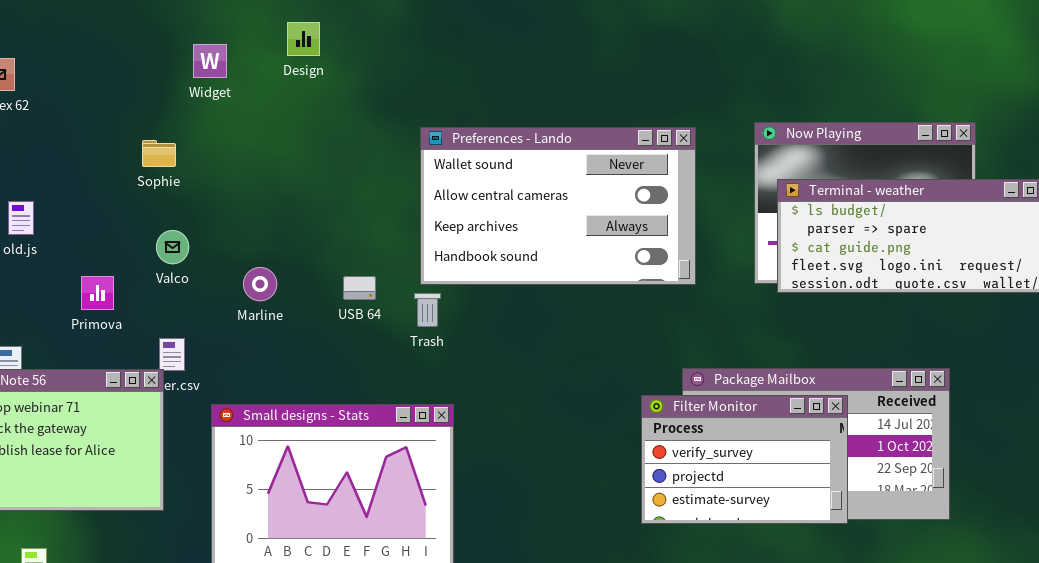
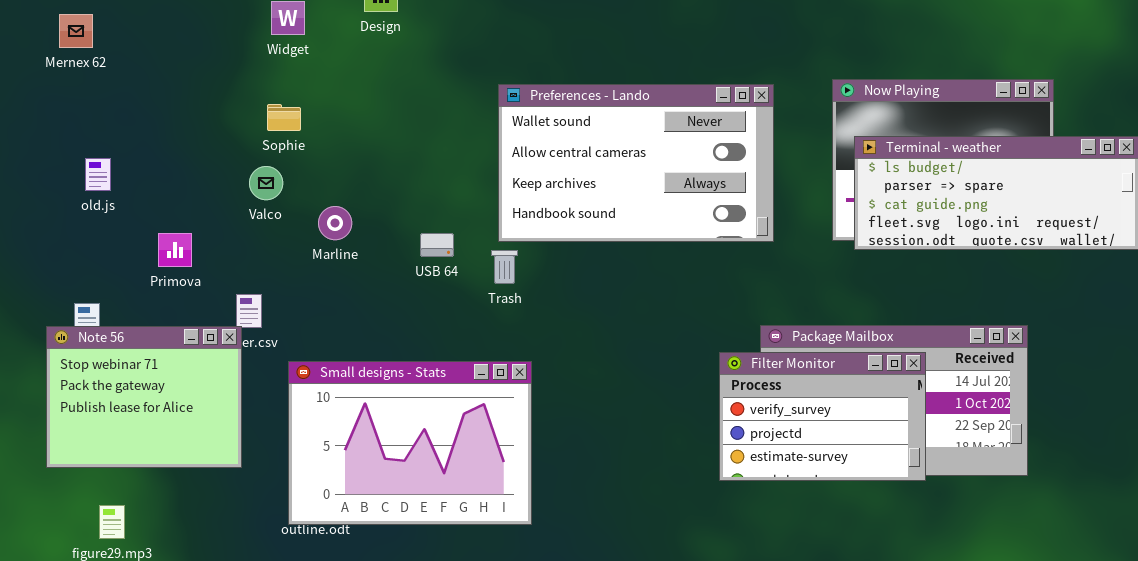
Sophie: [142,140,176,167] -> [267,104,301,131], moved
Valco: [156,230,189,264] -> [249,166,283,200], moved
Marline: [243,267,277,301] -> [318,206,352,240], moved

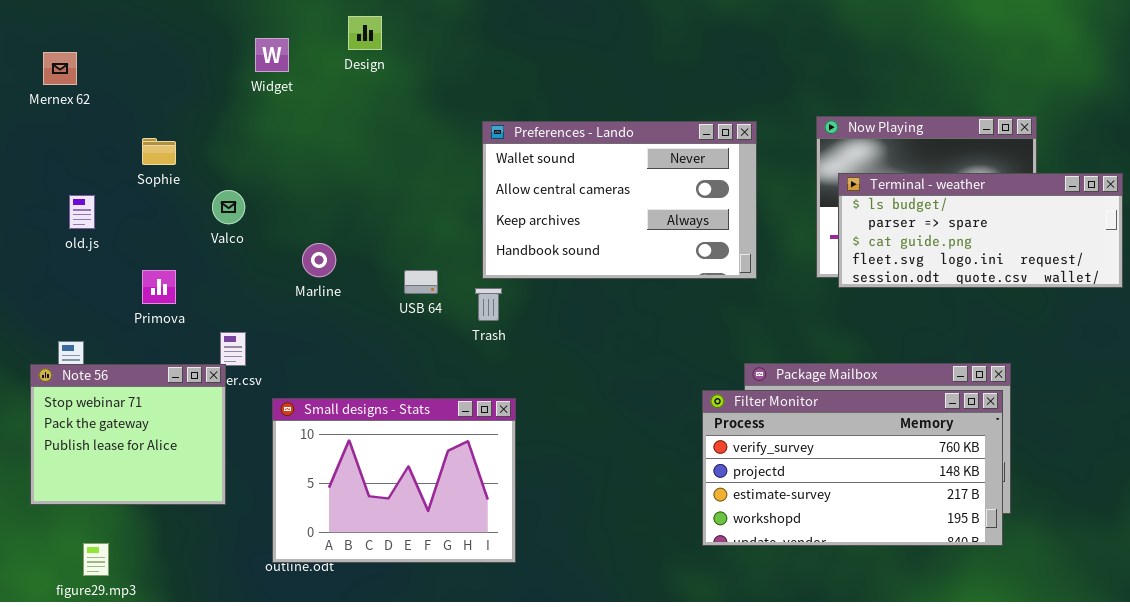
Sophie: [267,104,301,131] -> [142,138,176,165], moved
Valco: [249,166,283,200] -> [212,190,245,224], moved
Filter Monitor: [719,352,926,481] -> [702,390,1003,546], resized

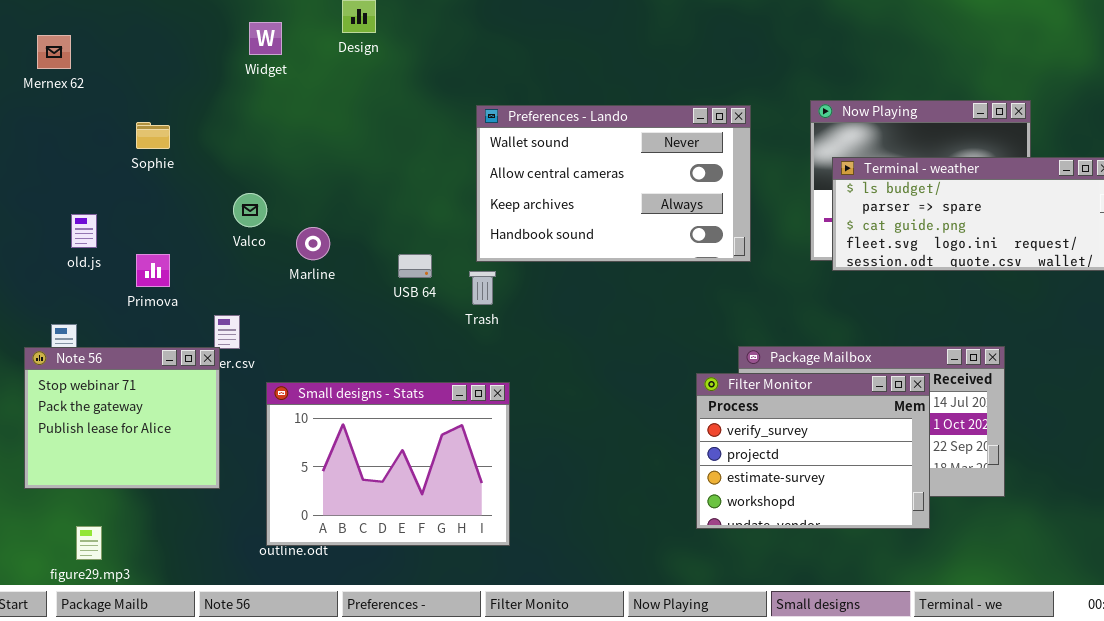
Valco: [212,190,245,224] -> [233,193,267,227], moved
old.js: [69,195,95,229] -> [71,214,97,248], moved
Filter Monitor: [702,390,1003,546] -> [696,373,930,529], resized

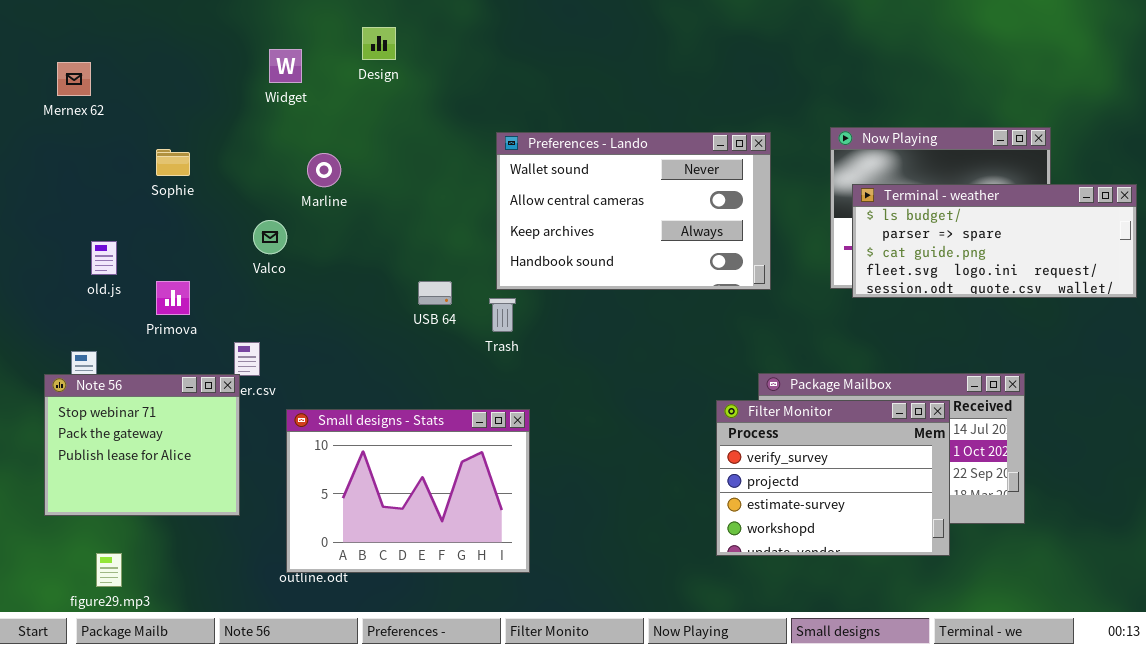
Marline: [296,227,330,260] -> [307,153,341,187], moved

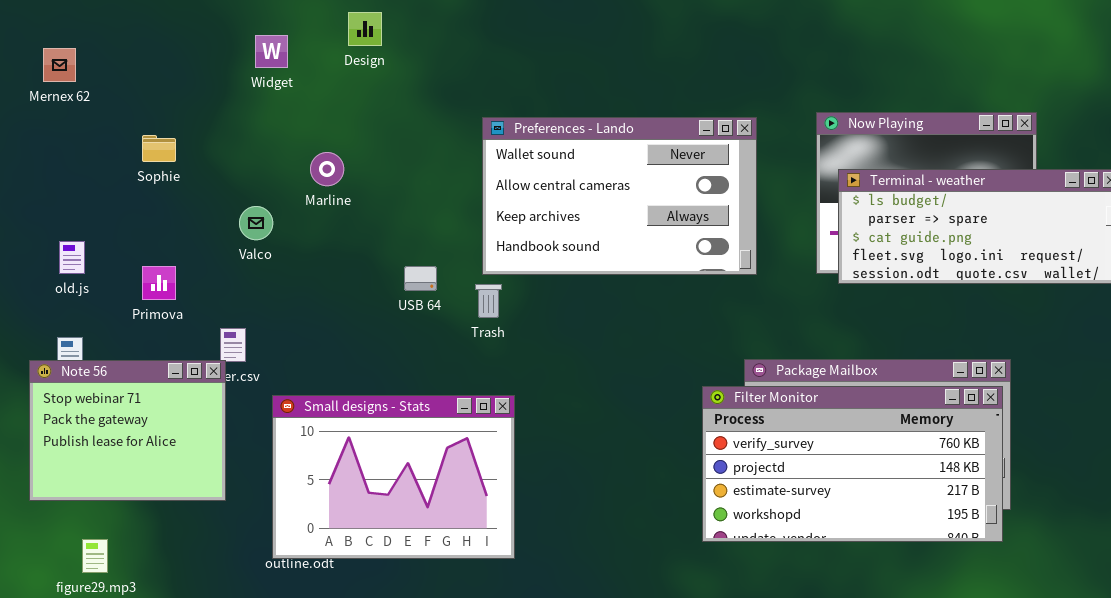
Marline: [307,153,341,187] -> [310,152,344,186], moved
old.js: [91,241,117,275] -> [59,241,85,274], moved
Filter Monitor: [716,400,950,556] -> [702,386,1003,542], resized

